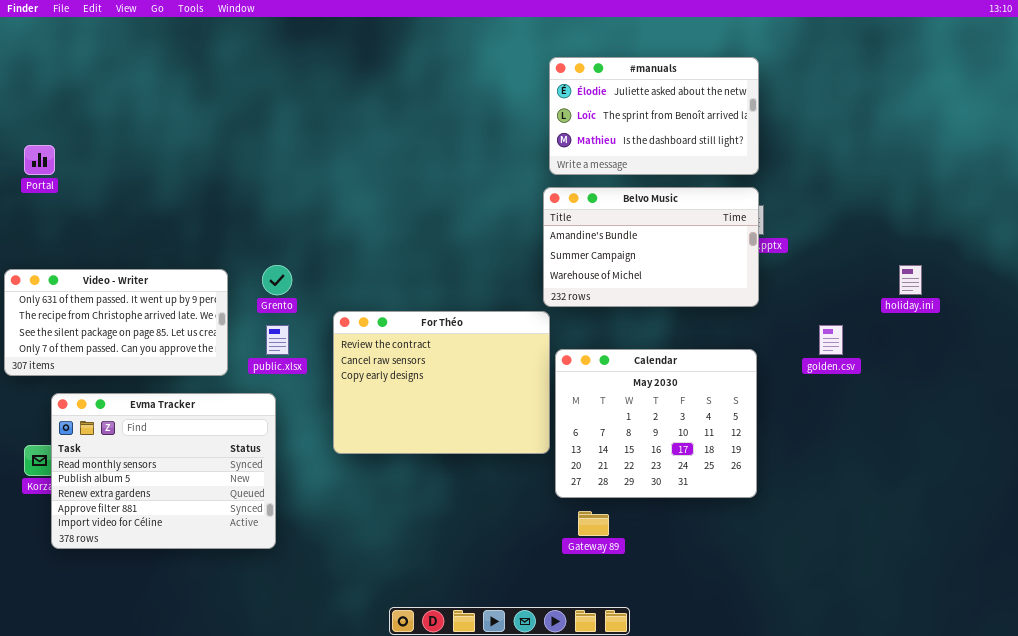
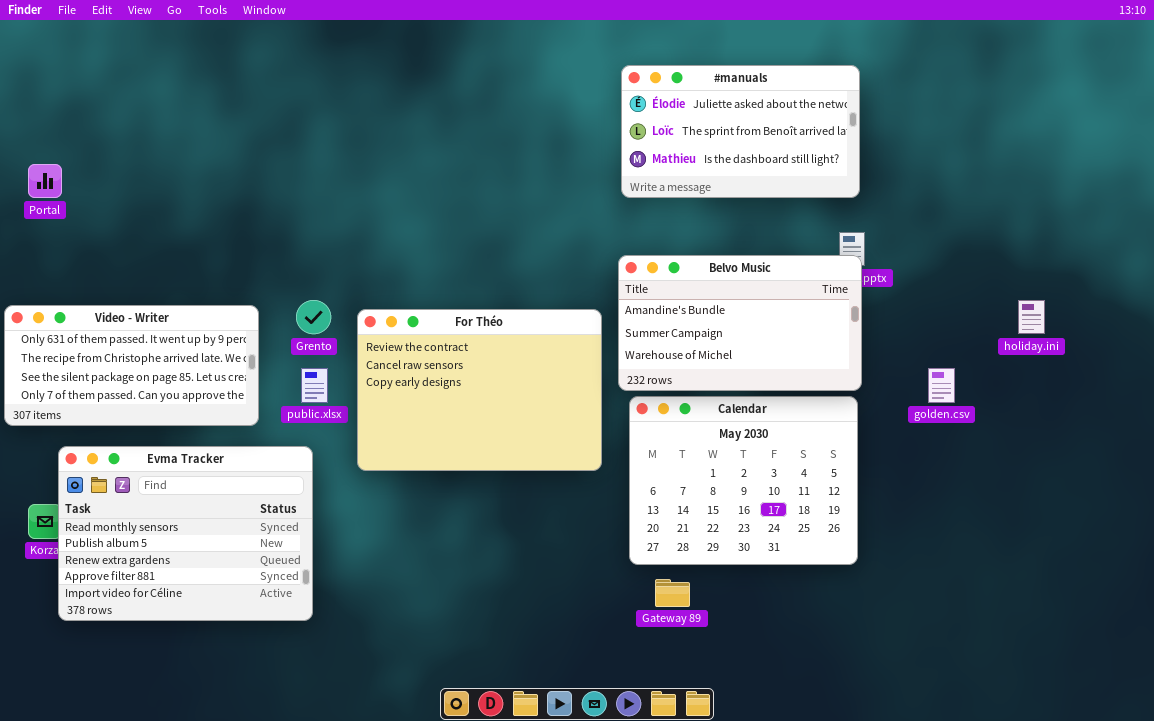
Belvo Music: [543,187,759,307] -> [618,255,862,391], moved
For Théo: [333,311,550,454] -> [357,309,602,471], moved

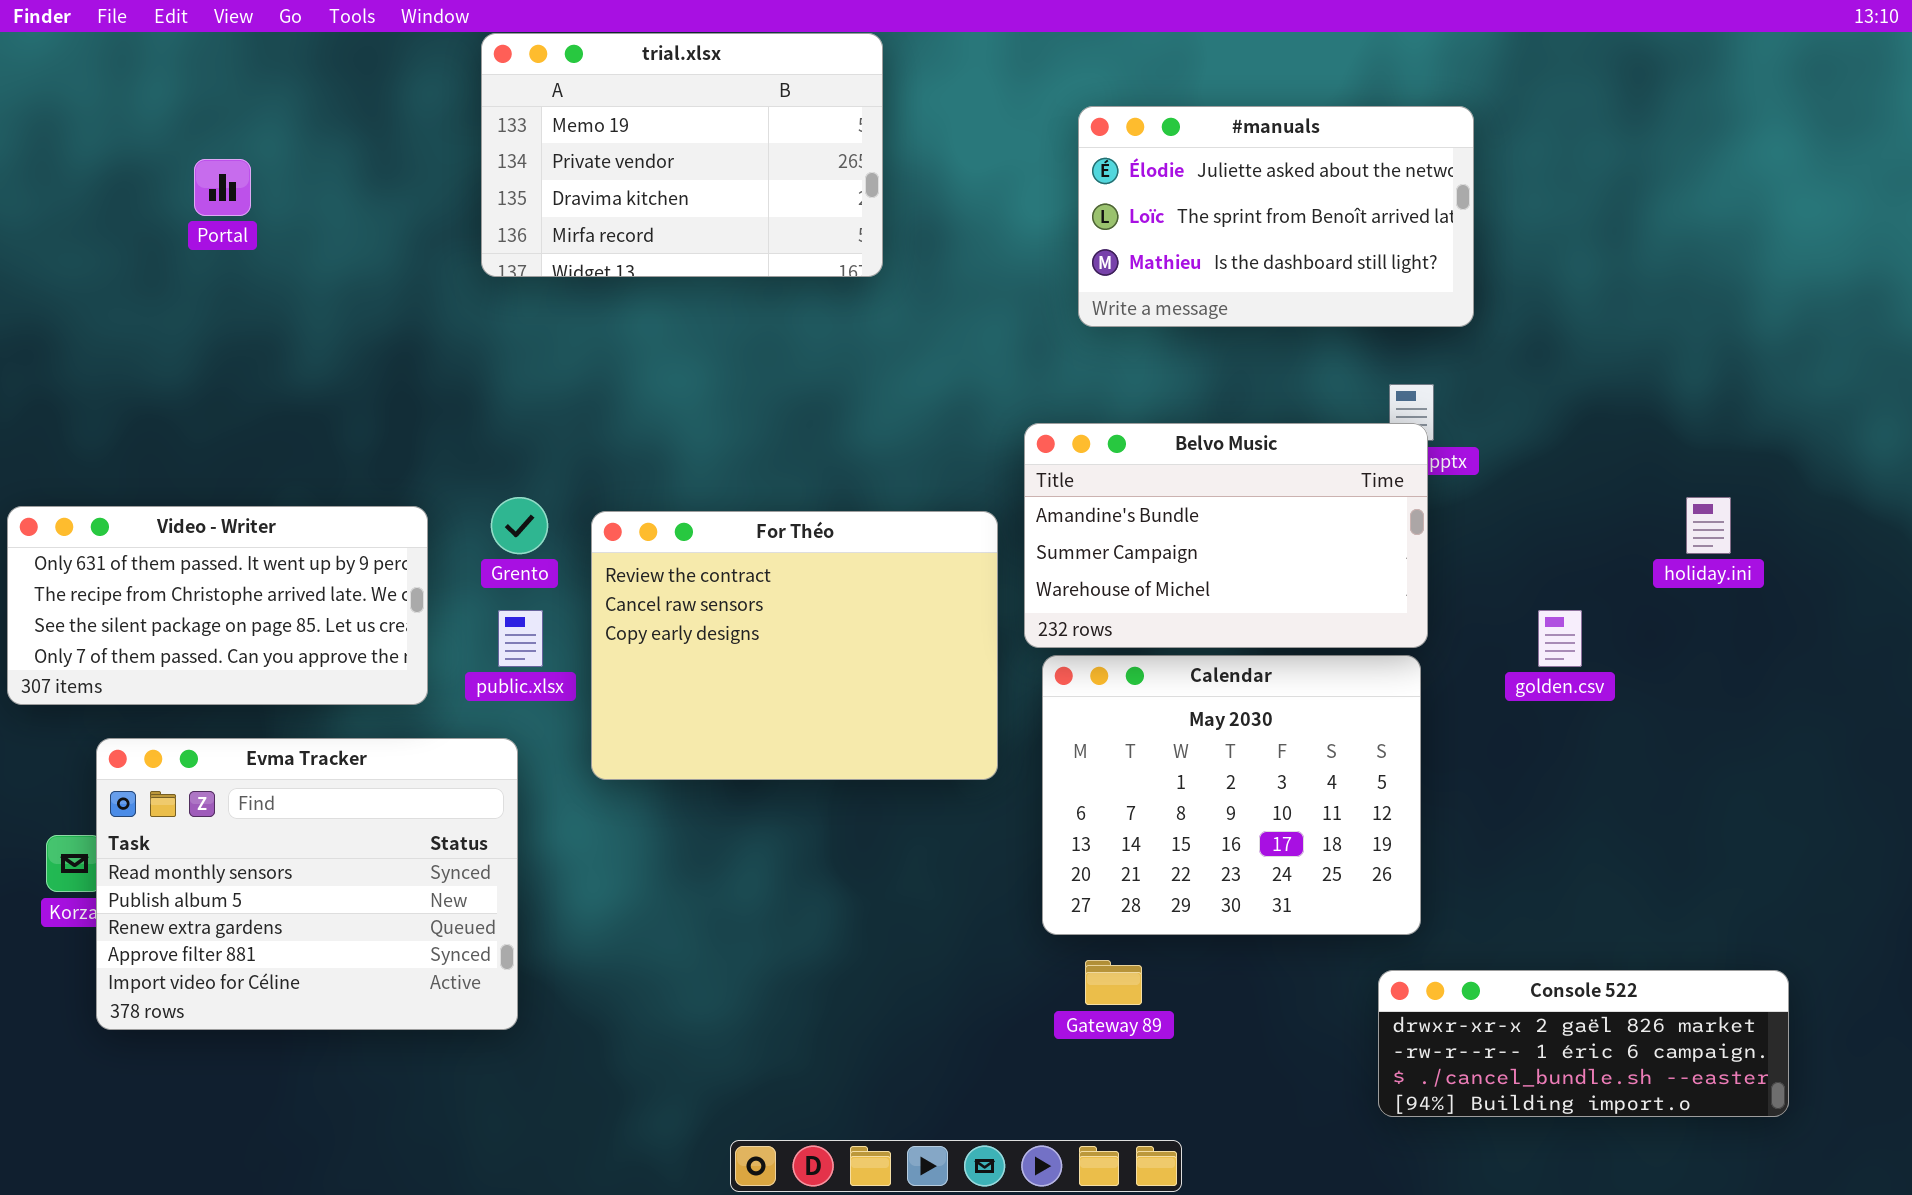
trial.xlsx: none -> [481,33,883,277], opened
#manuals: [621,65,860,198] -> [1078,106,1474,327], moved
Portal: [28,164,62,198] -> [194,159,251,216], moved
Console 522: none -> [1378,970,1789,1117], opened

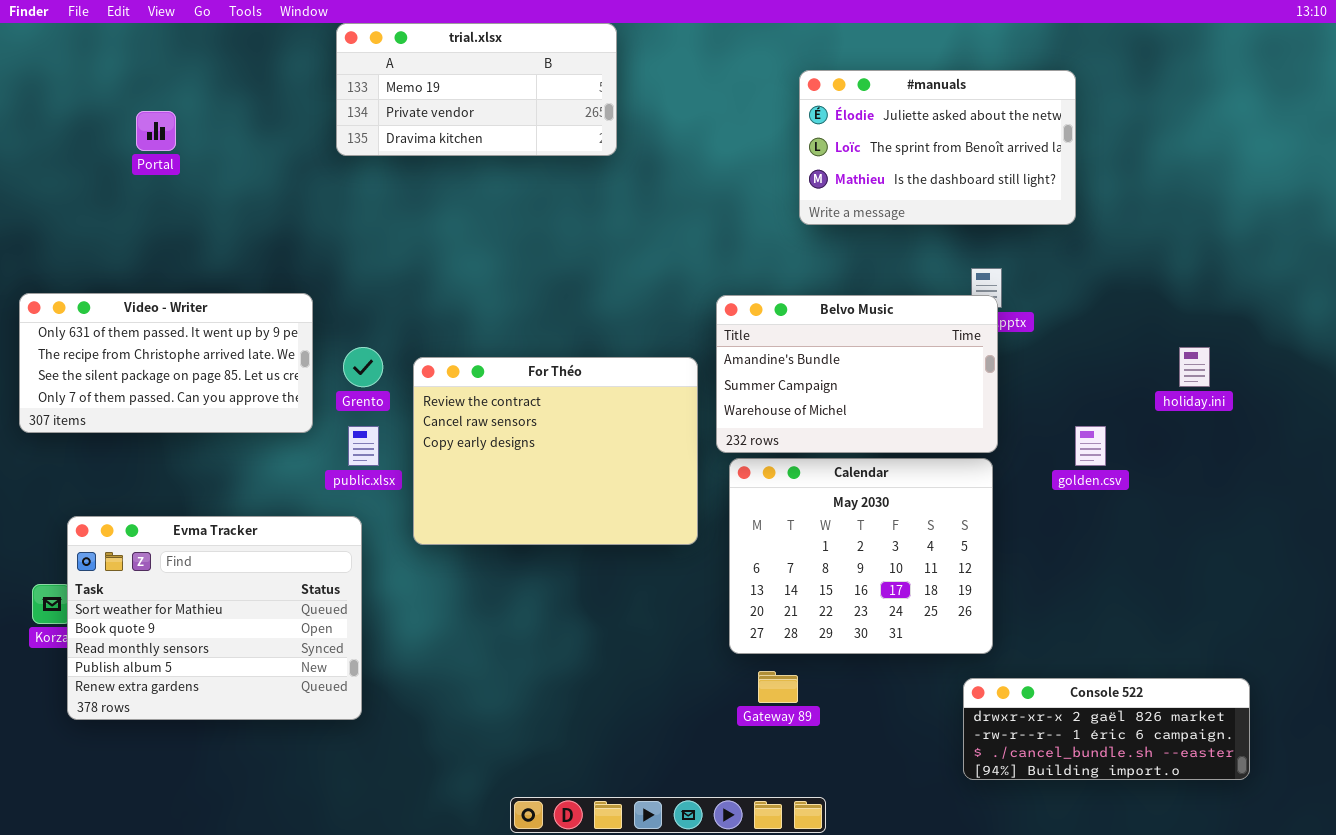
trial.xlsx: [481,33,883,277] -> [336,23,617,156], resized
#manuals: [1078,106,1474,327] -> [799,70,1076,225], moved
Video - Writer: [7,506,428,705] -> [19,293,313,433], moved
Evma Tracker: [96,738,518,1030] -> [67,516,362,720], scrolled up 2 rows

